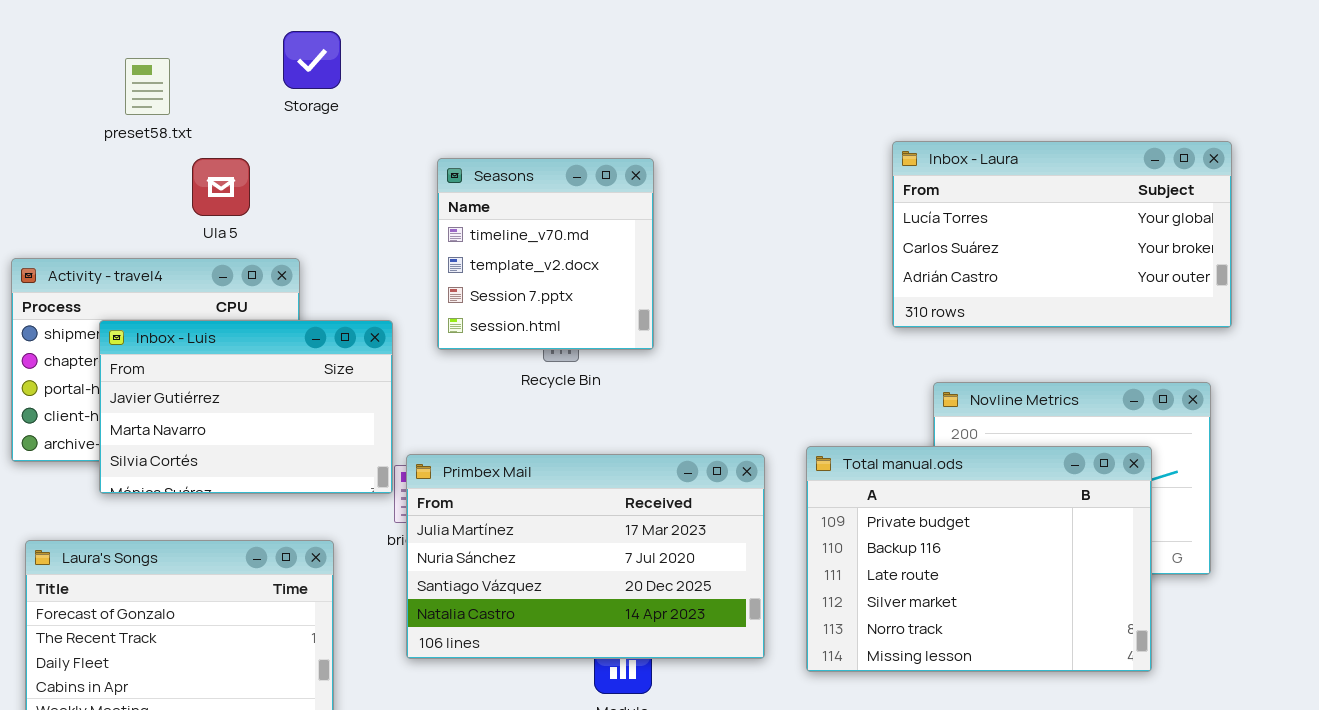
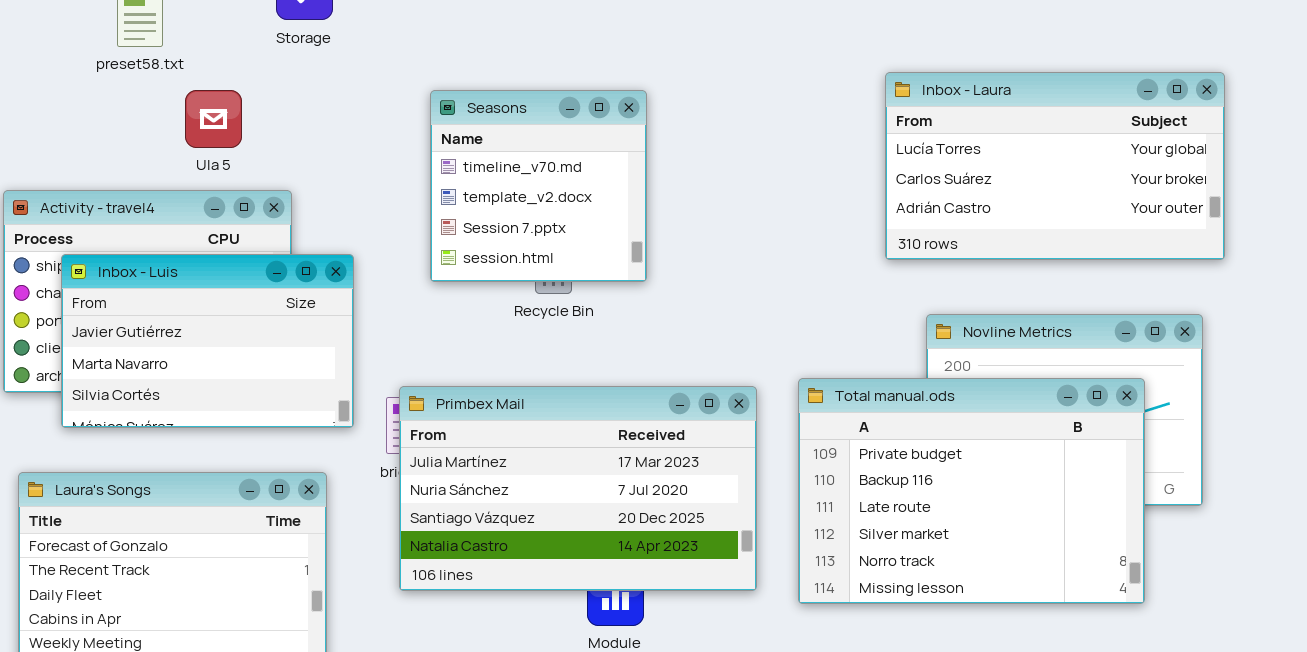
Inbox - Luis: [99,320,393,494] -> [61,254,354,428], moved

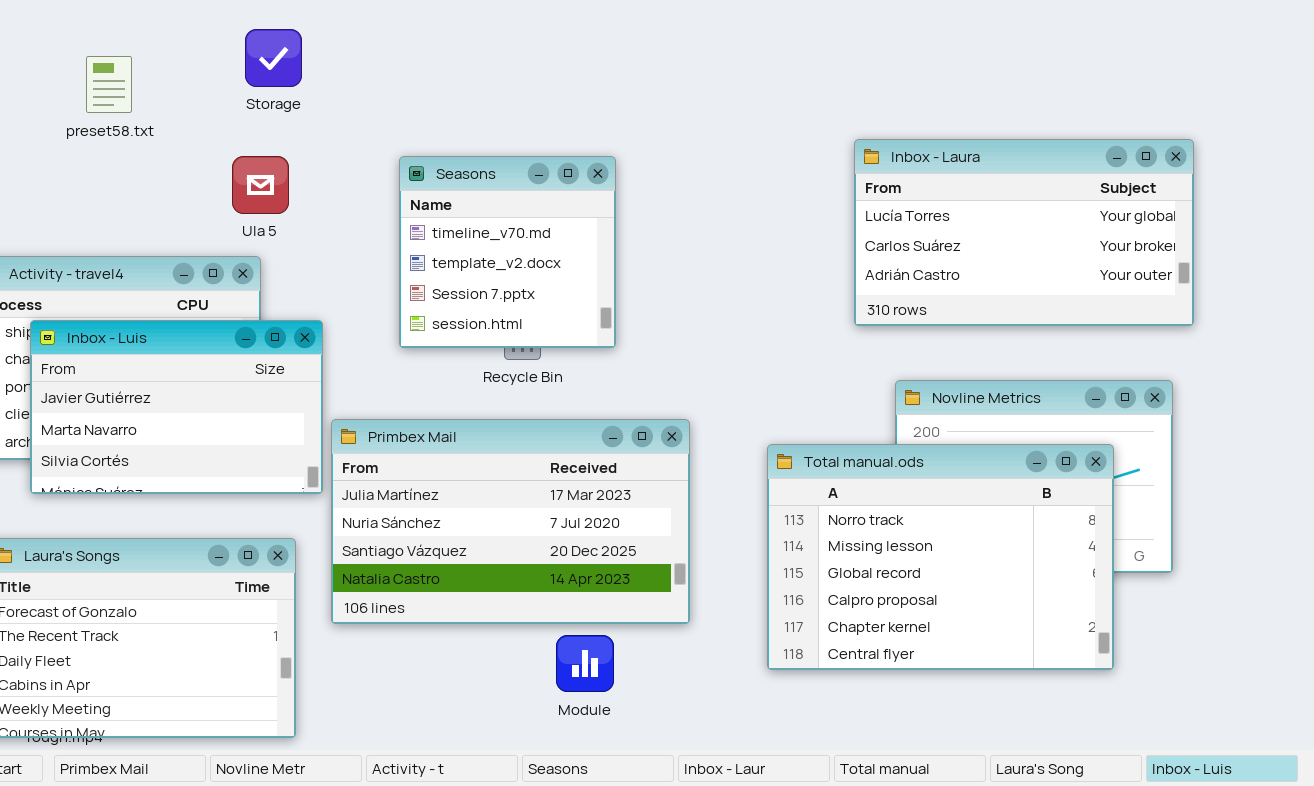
Ula 5: [185,90,242,148] -> [232,156,289,214], moved
Total manual.ods: [798,378,1145,604] -> [767,444,1114,670], scrolled down 4 rows
Primbex Mail: [399,386,757,591] -> [331,419,690,624], moved

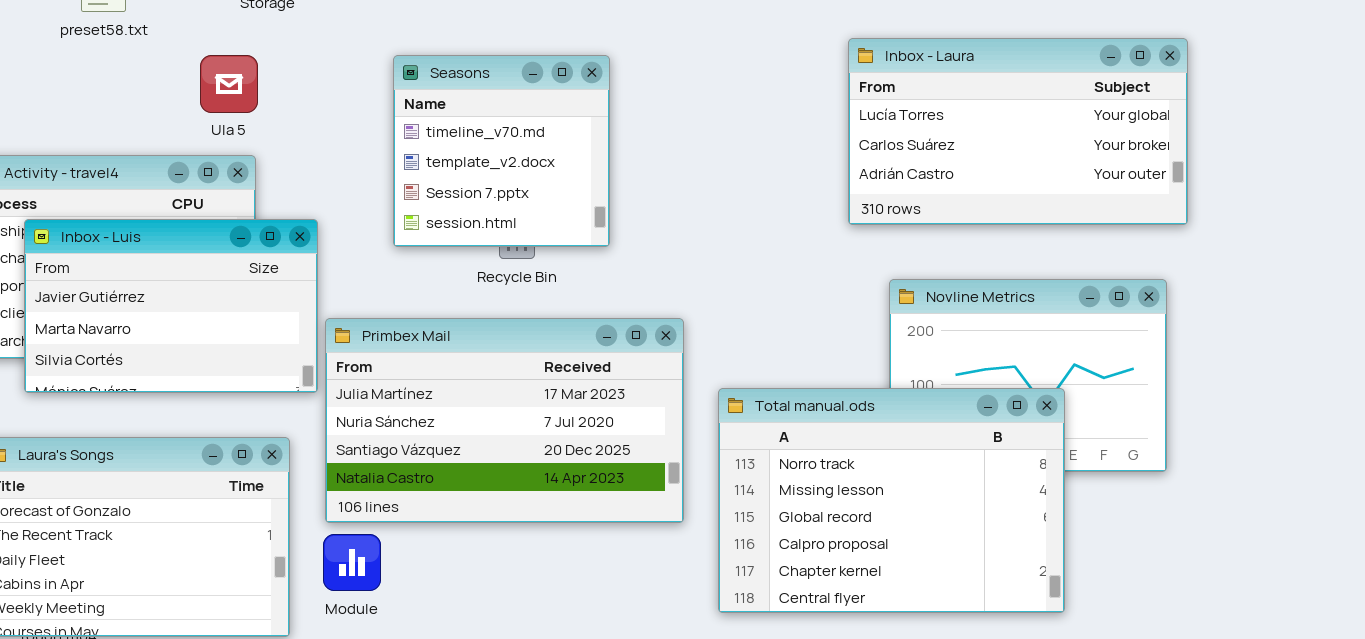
Ula 5: [232,156,289,214] -> [200,55,258,113], moved
Total manual.ods: [767,444,1114,670] -> [718,388,1065,613], moved
Module: [556,635,614,692] -> [323,534,381,591], moved

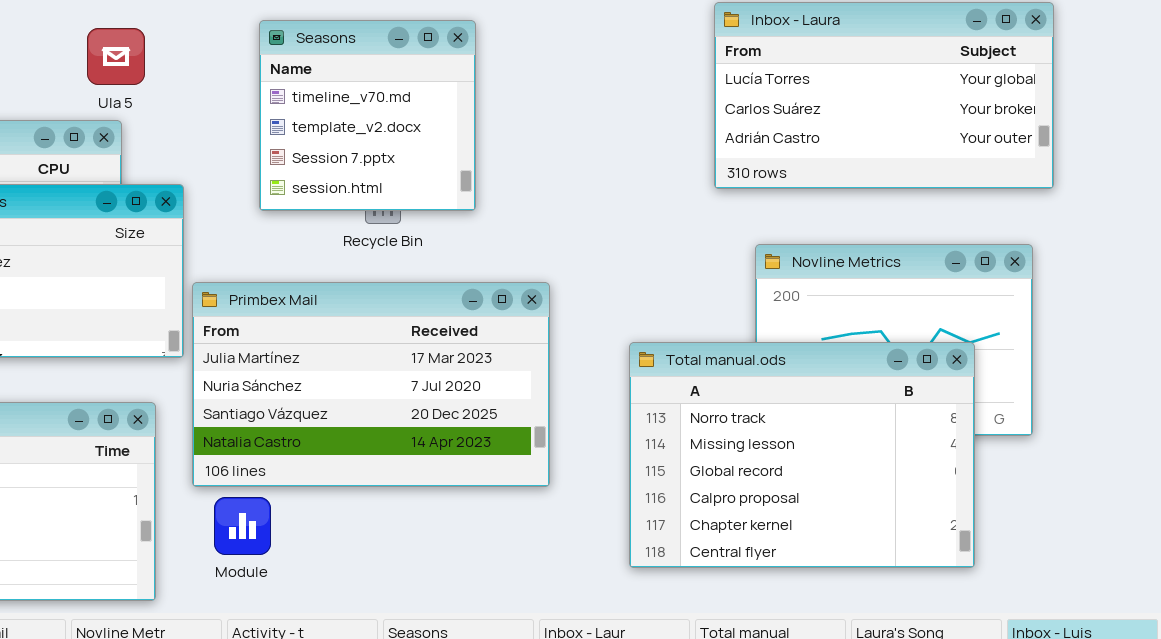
Ula 5: [200,55,258,113] -> [87,28,145,85], moved
Total manual.ods: [718,388,1065,613] -> [629,342,975,568], moved
Module: [323,534,381,591] -> [214,497,271,555], moved

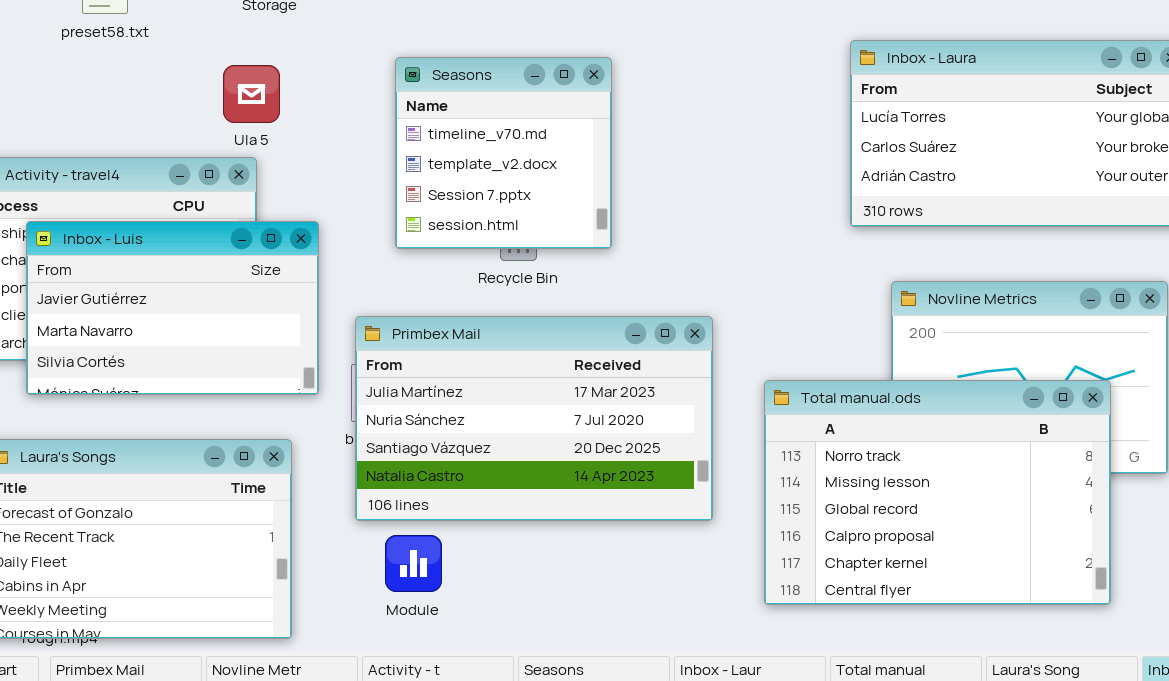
Primbex Mail: [192,282,550,487] -> [355,316,713,521], moved
Module: [214,497,271,555] -> [385,535,442,592], moved

